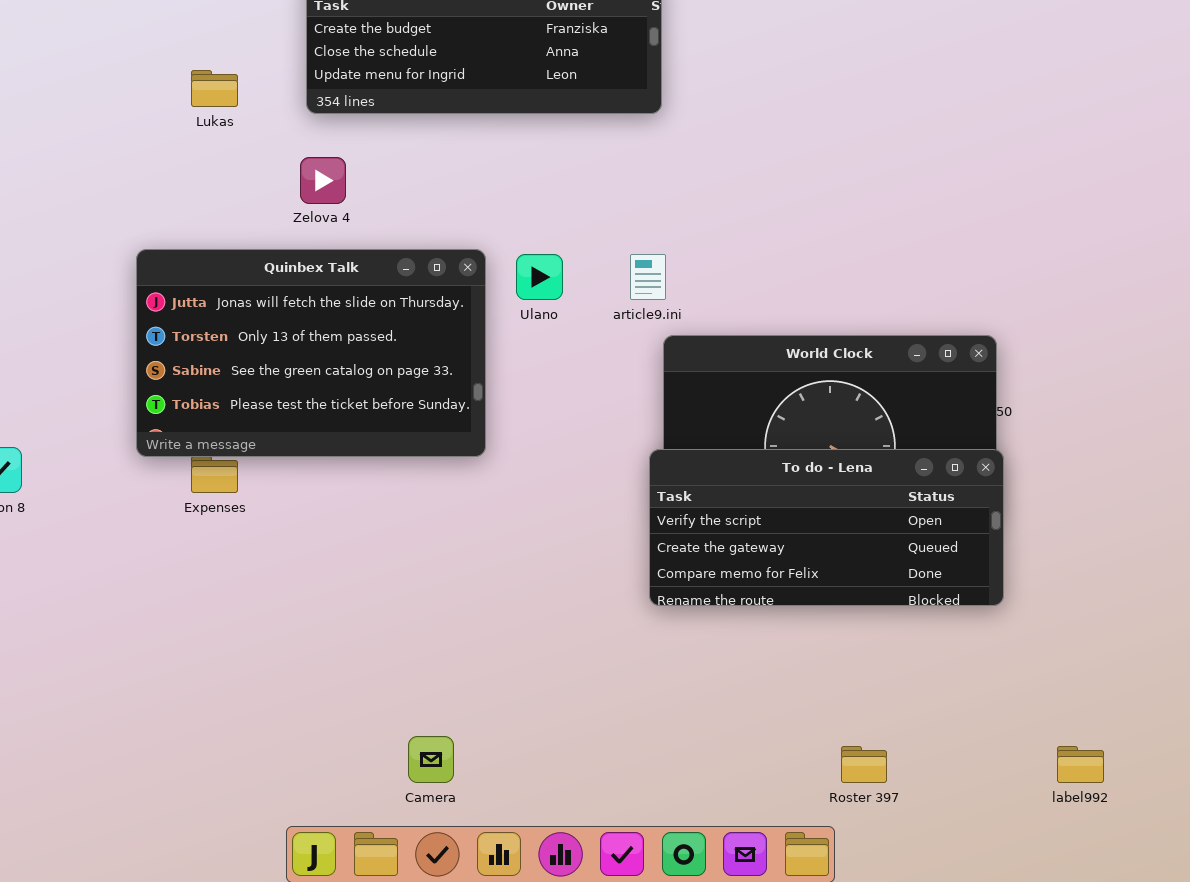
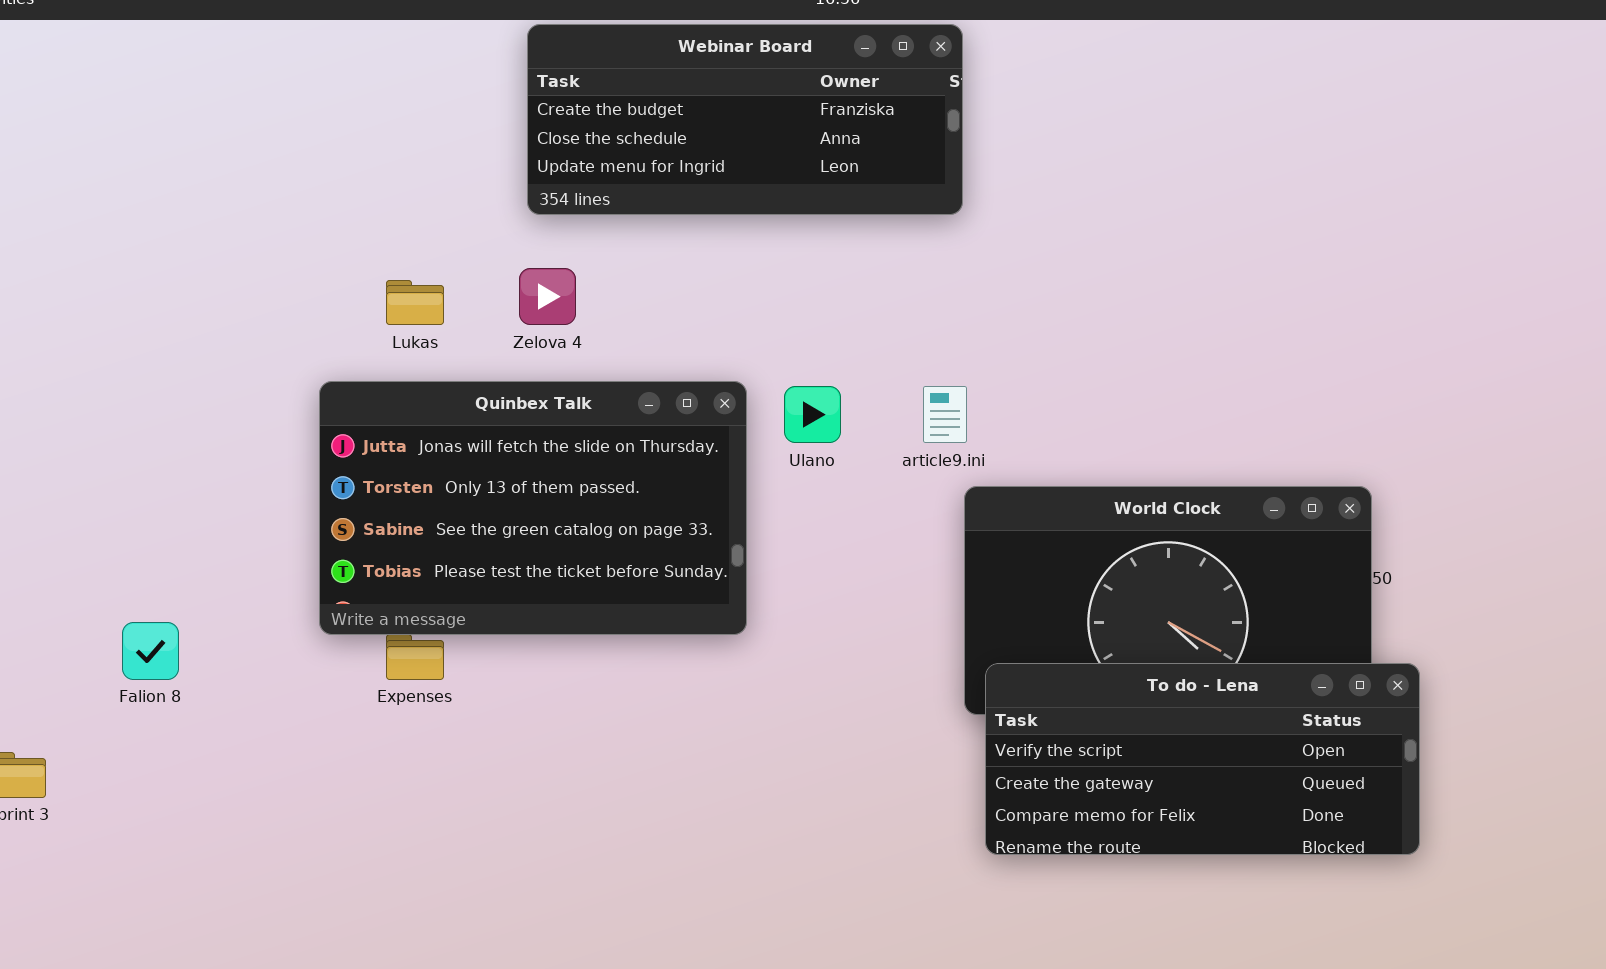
Lukas: [191,70,238,107] -> [386,280,444,325], moved
To do - Lena: [649,449,1004,606] -> [985,663,1420,855], moved

